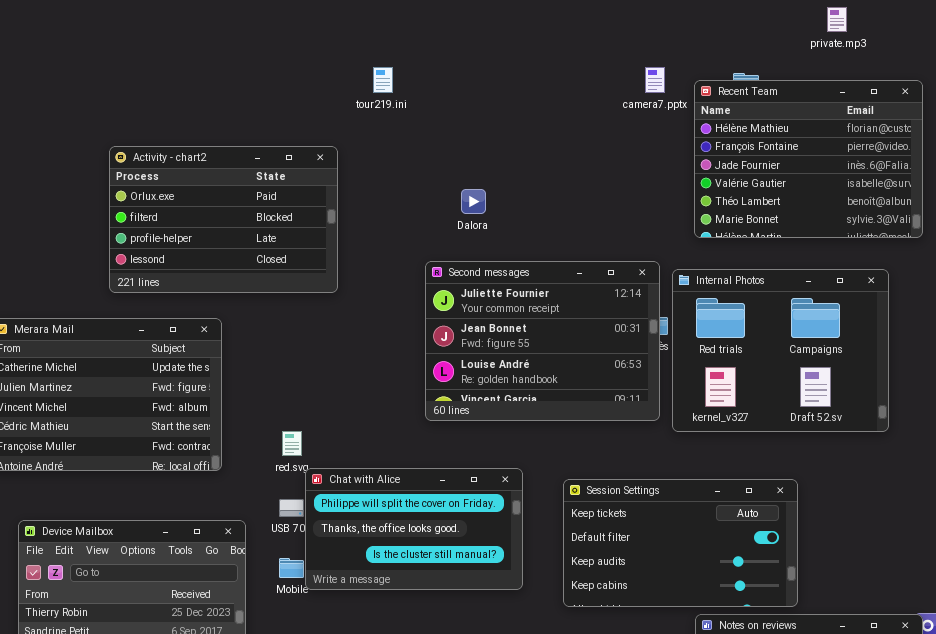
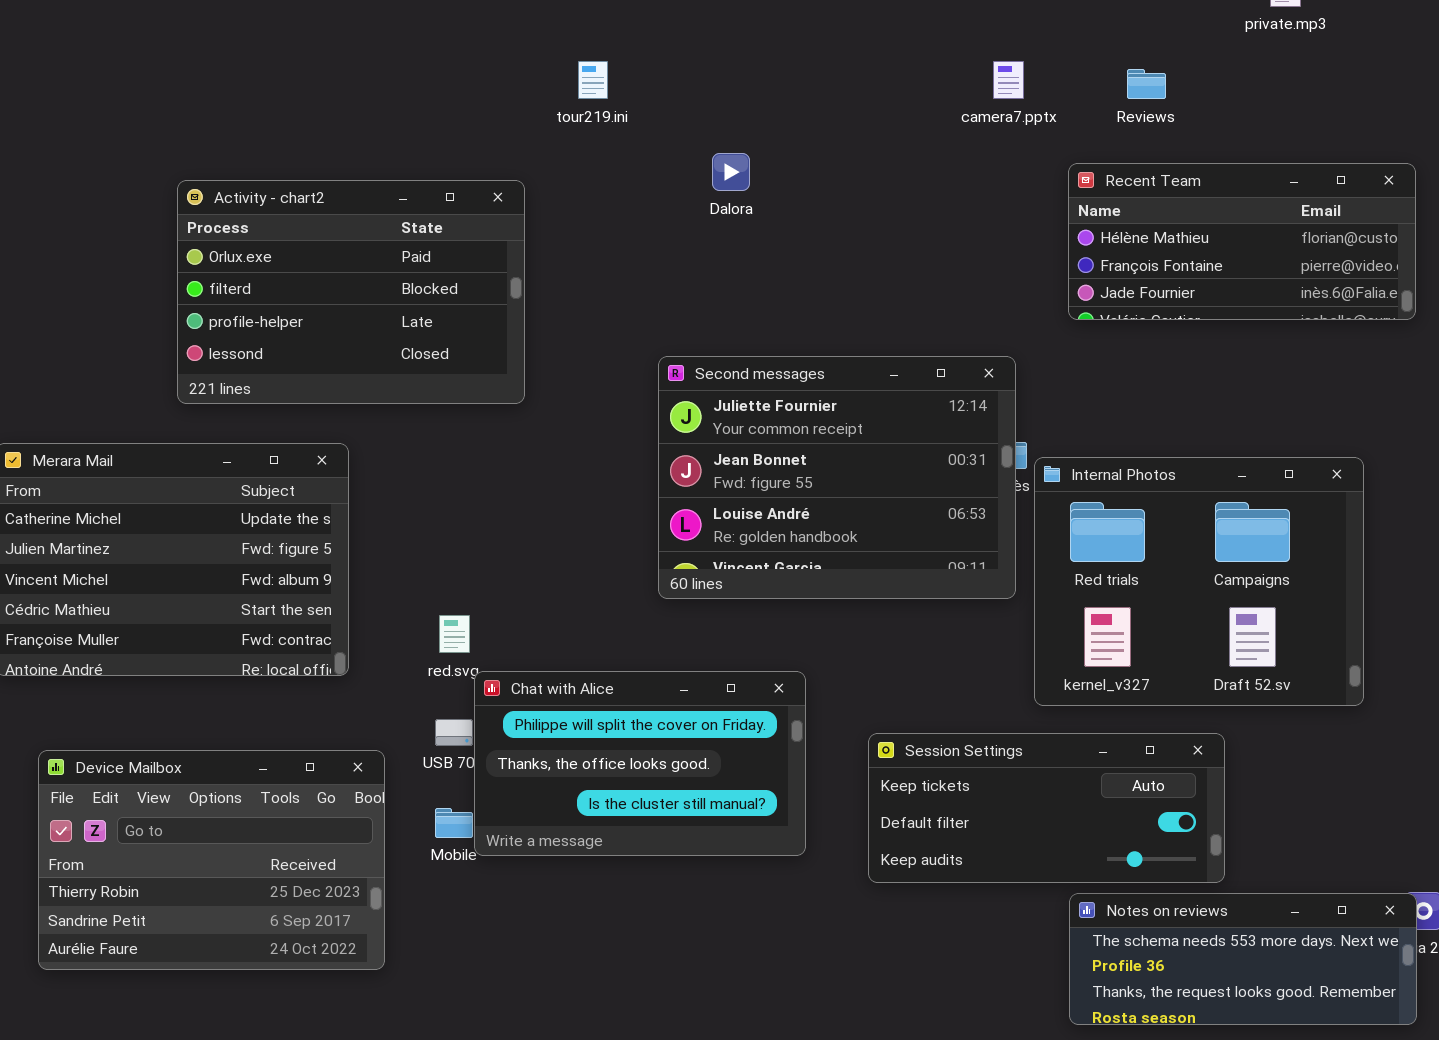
Recent Team: [694,80,923,238] -> [1068,163,1416,320], resized
Dalora: [461,189,486,214] -> [712,153,750,191], moved
Internal Photos: [672,269,889,432] -> [1034,457,1364,706], moved
Session Settings: [563,479,798,607] -> [868,733,1225,883], resized

